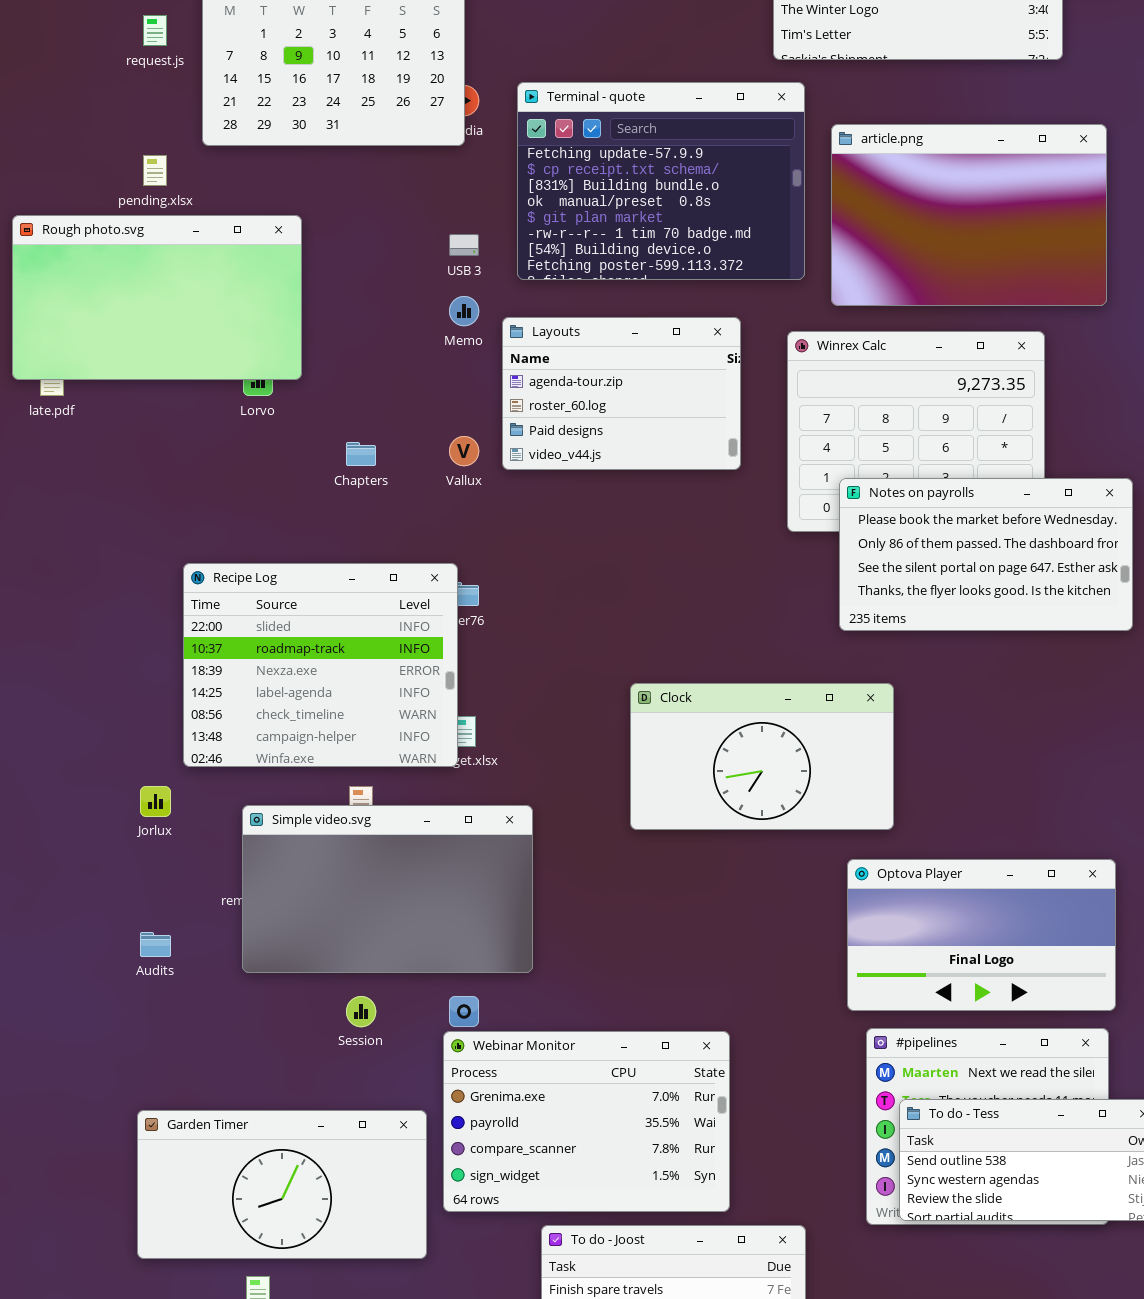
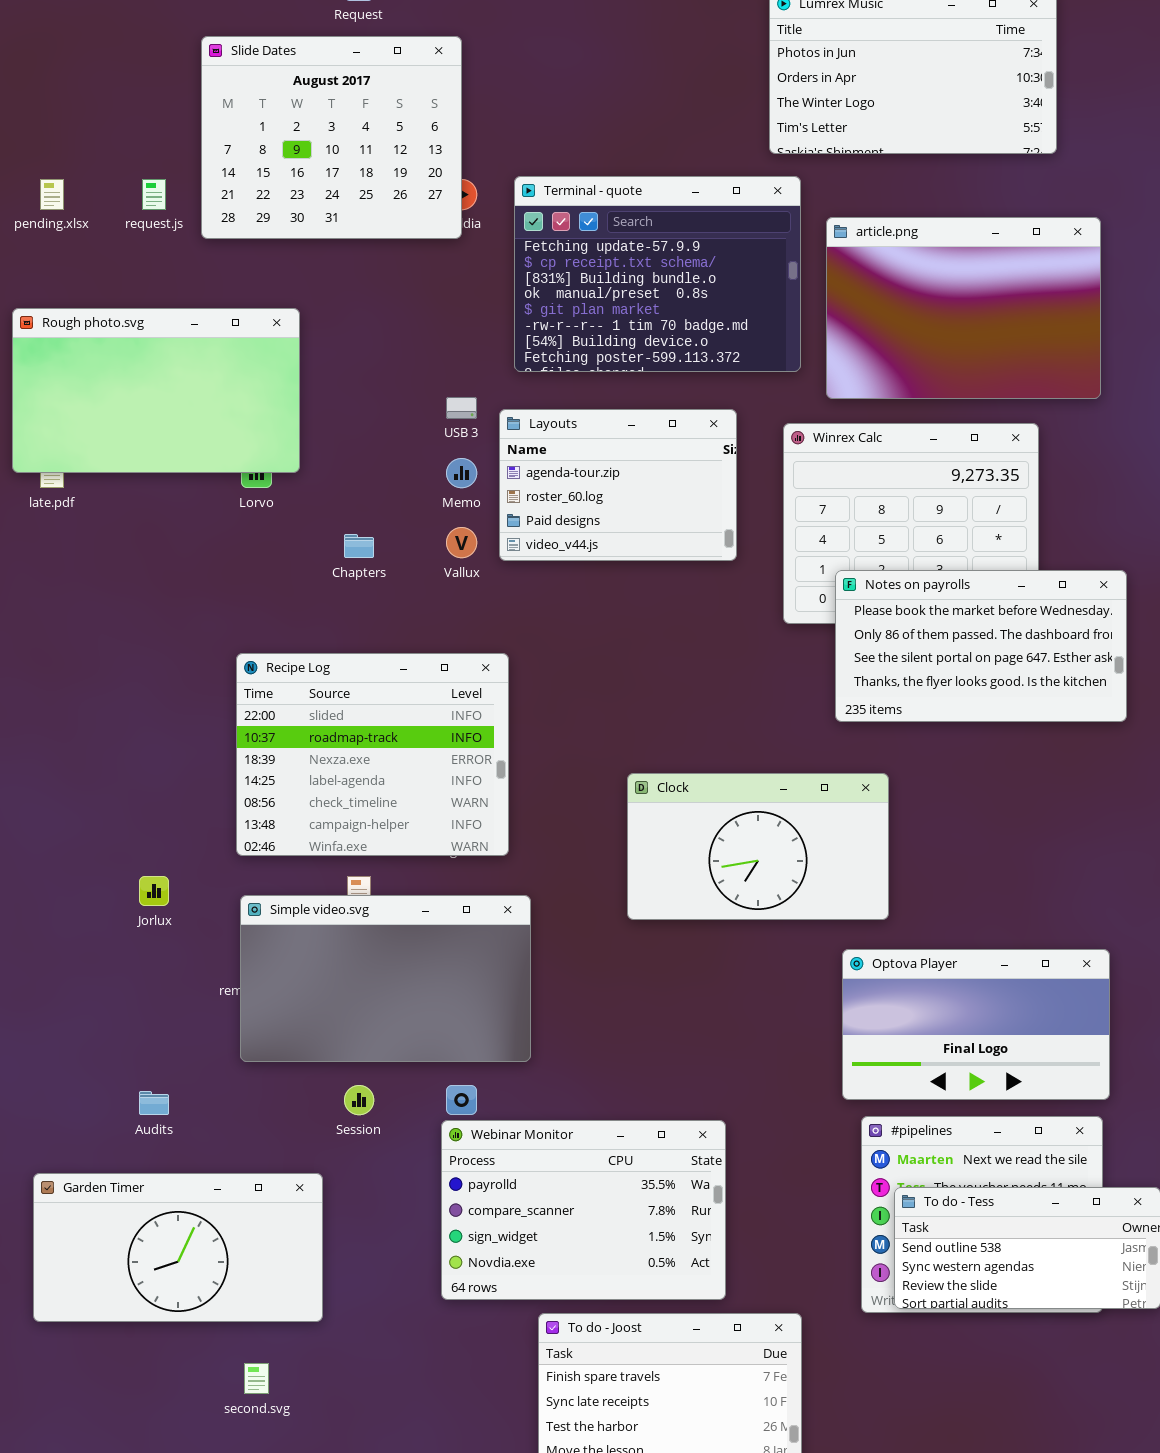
request.js: [143,15,167,46] -> [142,179,166,210], moved
pending.xlsx: [143,155,167,186] -> [40,179,64,210], moved
USB 3: [449,234,479,256] -> [446,397,477,419], moved
Memo: [449,296,479,326] -> [446,458,477,488], moved
Recipe Log: [183,563,458,767] -> [236,653,509,856], moved
Audits: [140,932,171,957] -> [139,1091,169,1115], moved
Webinar Monitor: [443,1031,730,1212] -> [441,1120,726,1300], scrolled down 1 row
Garden Timer: [137,1110,427,1259] -> [33,1173,323,1322], moved

